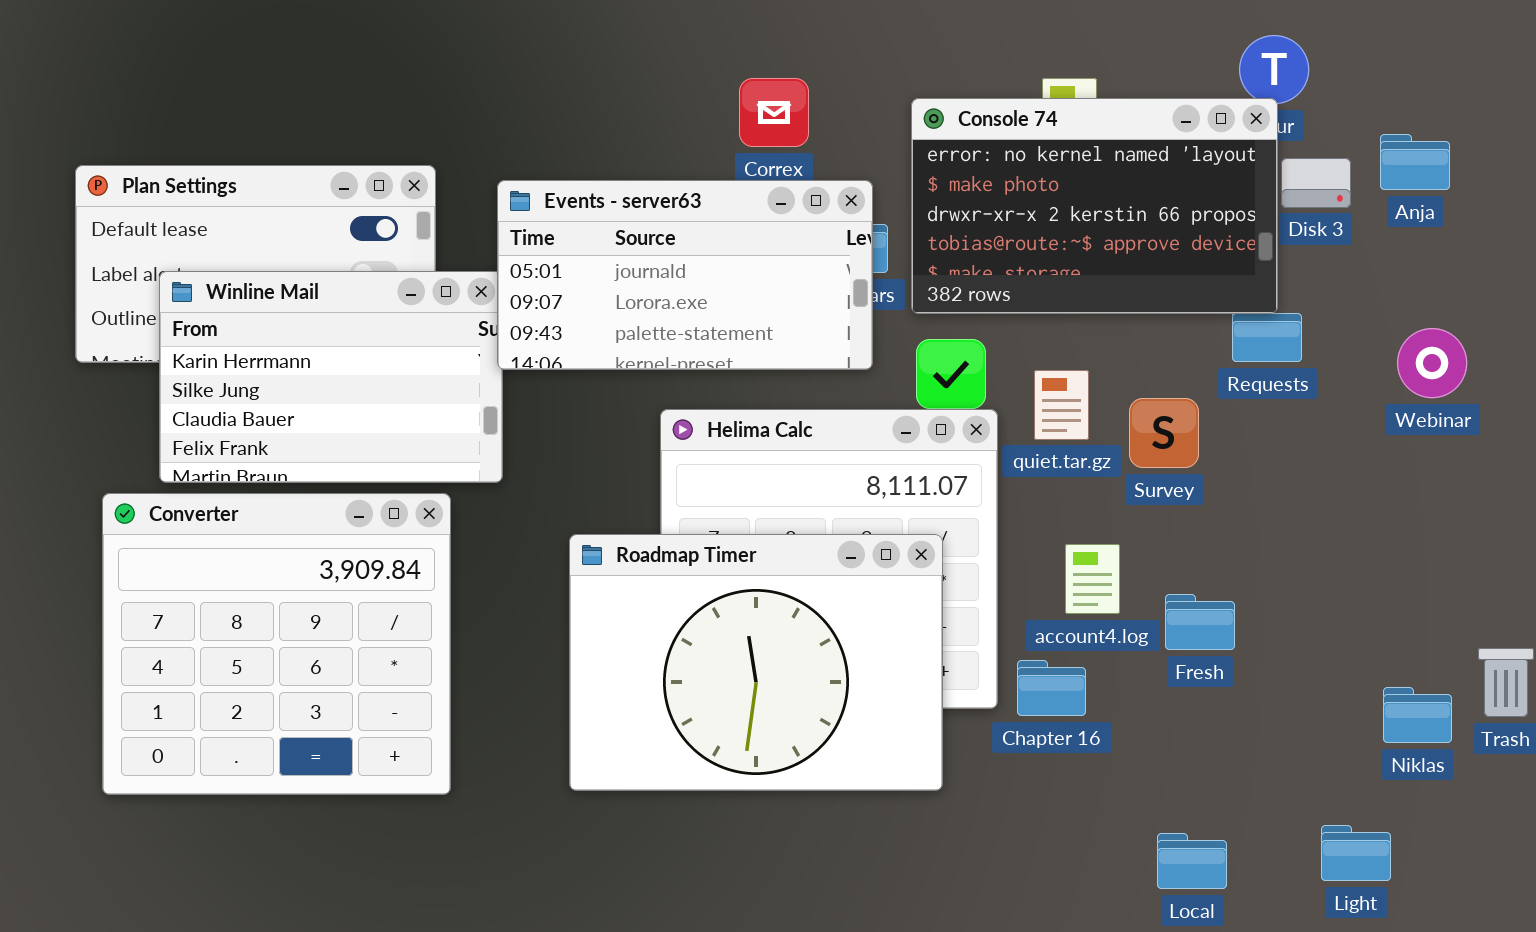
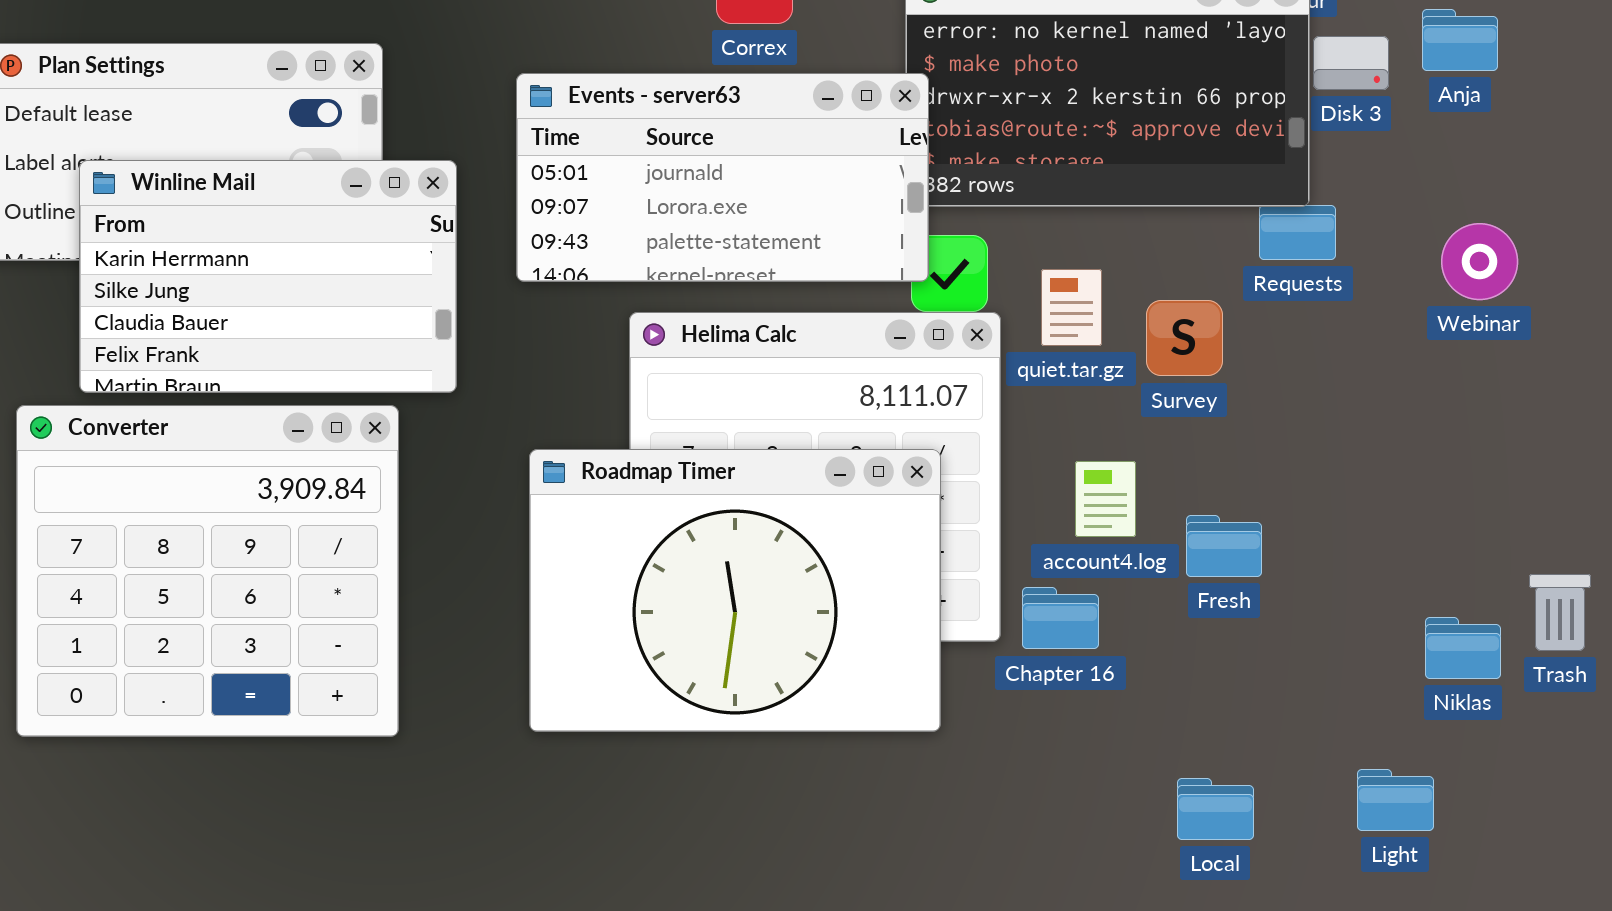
Events - server63: [497,180,873,370] -> [516,73,929,282], moved

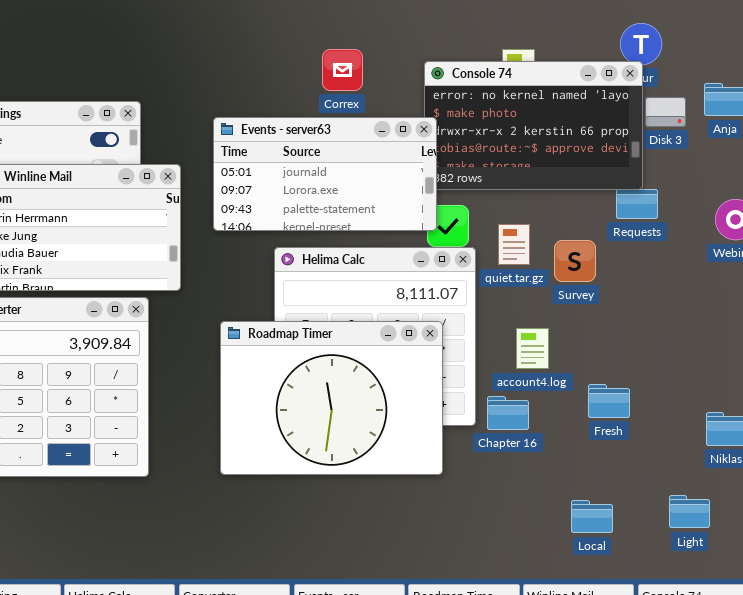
Fresh: [1186,515,1262,577] -> [588,384,630,418], moved

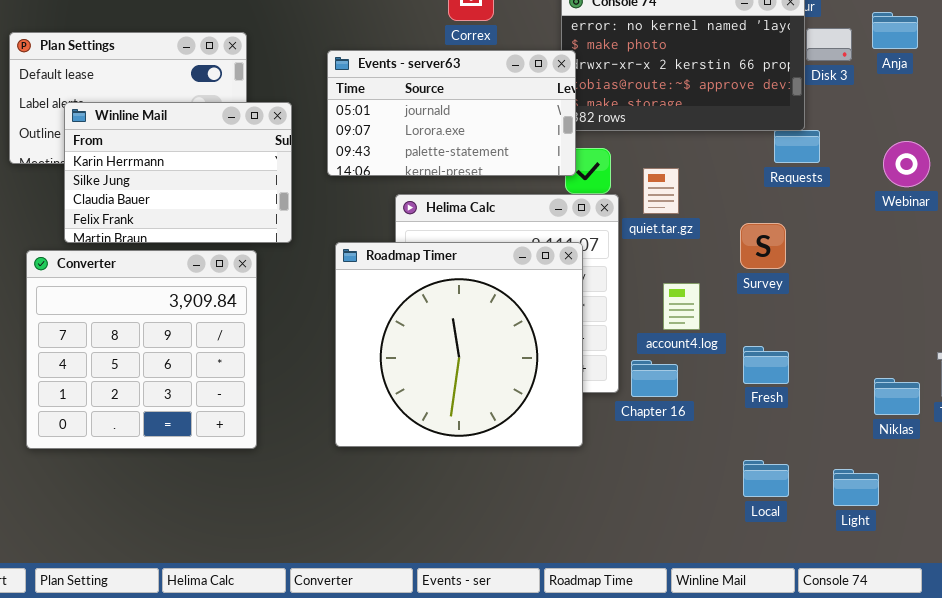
Survey: [554,240,596,282] -> [740,223,786,269], moved
Roadmap Timer: [220,321,443,475] -> [335,242,583,447], resized
Local: [571,500,613,533] -> [743,460,789,497], moved

